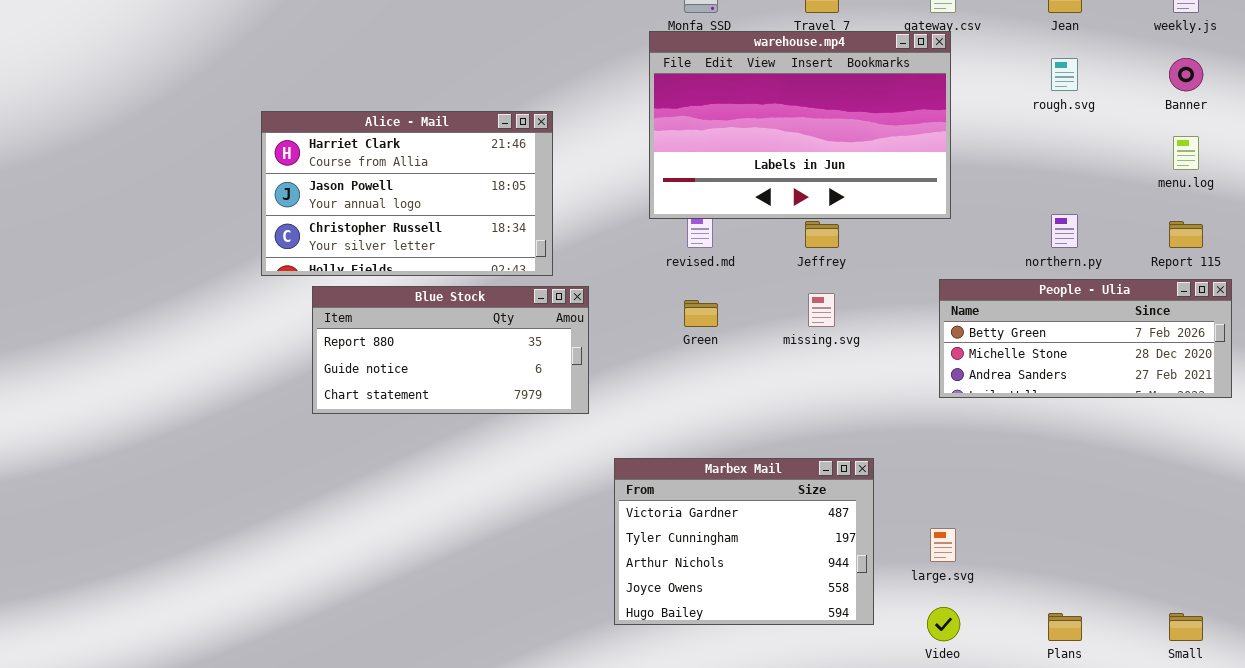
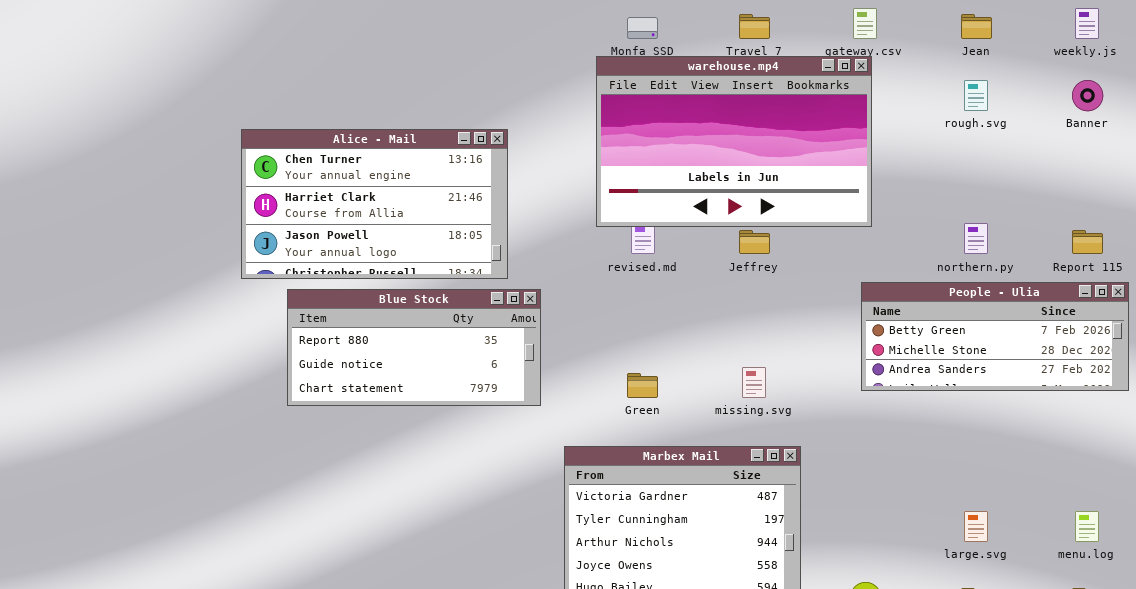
Alice - Mail: [261,111,553,276] -> [241,129,508,279], scrolled up 1 row
menu.log: [1173,136,1199,170] -> [1075,511,1099,542], moved
missing.svg: [808,293,835,327] -> [742,367,766,398], moved
Green: [684,300,718,327] -> [627,373,658,398], moved
large.svg: [930,528,956,562] -> [964,511,988,542], moved

